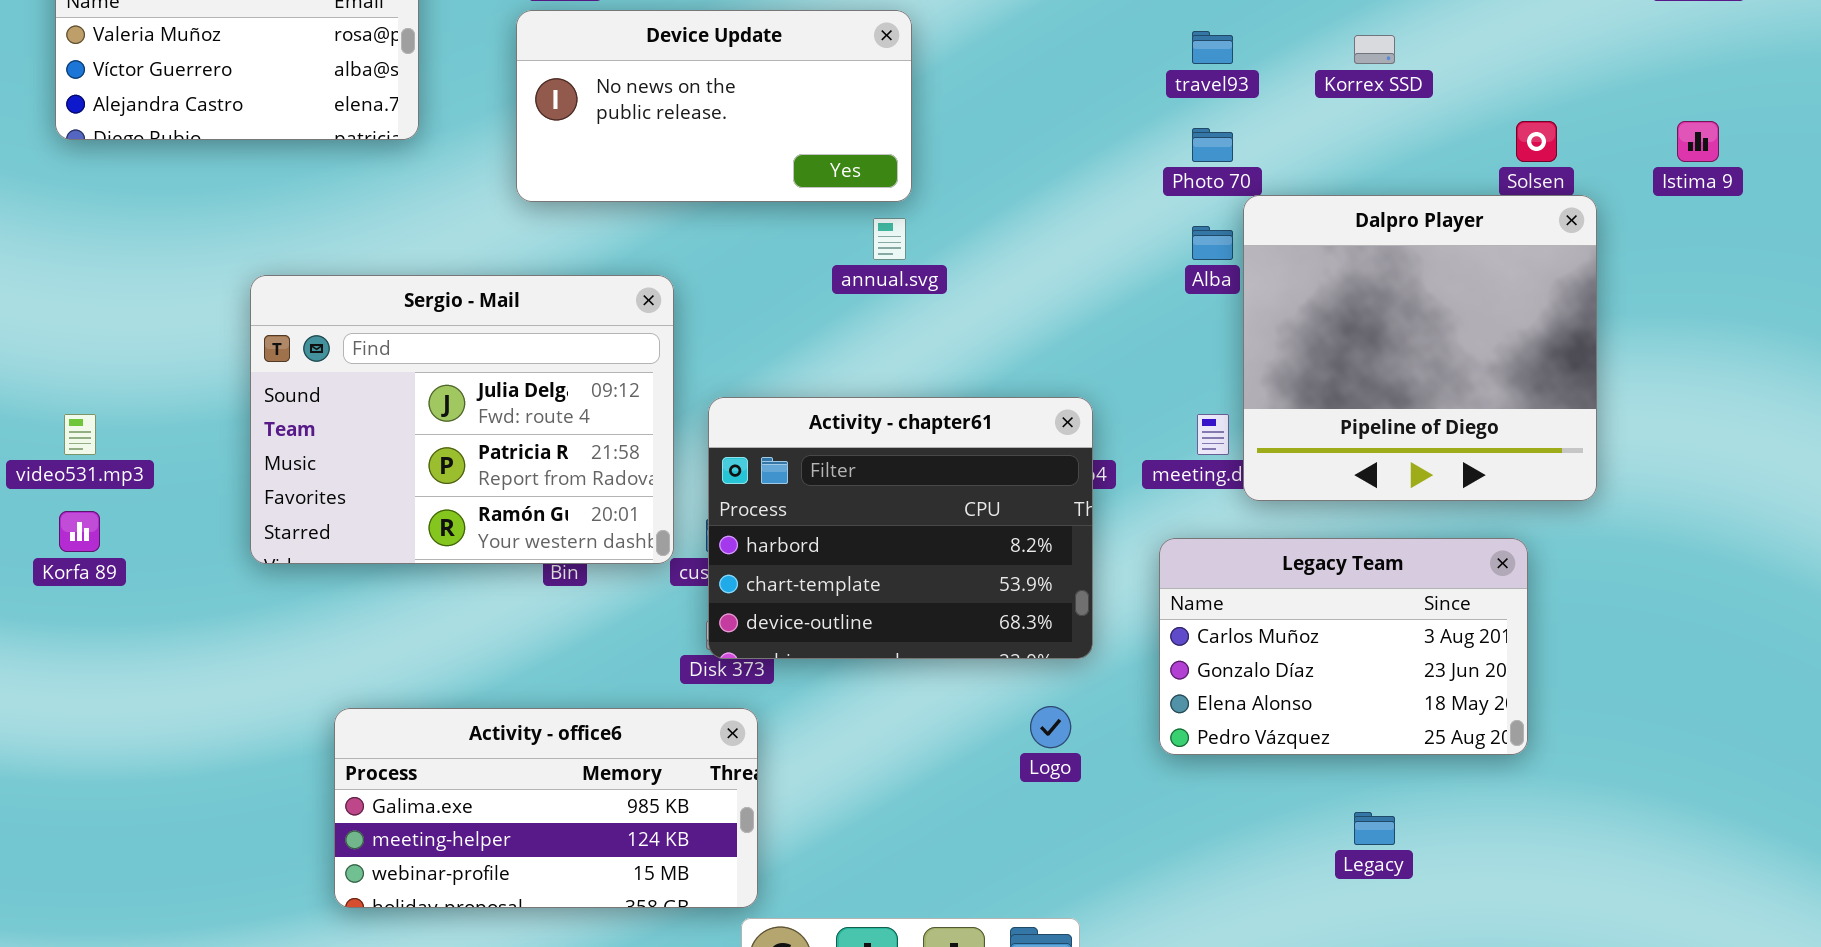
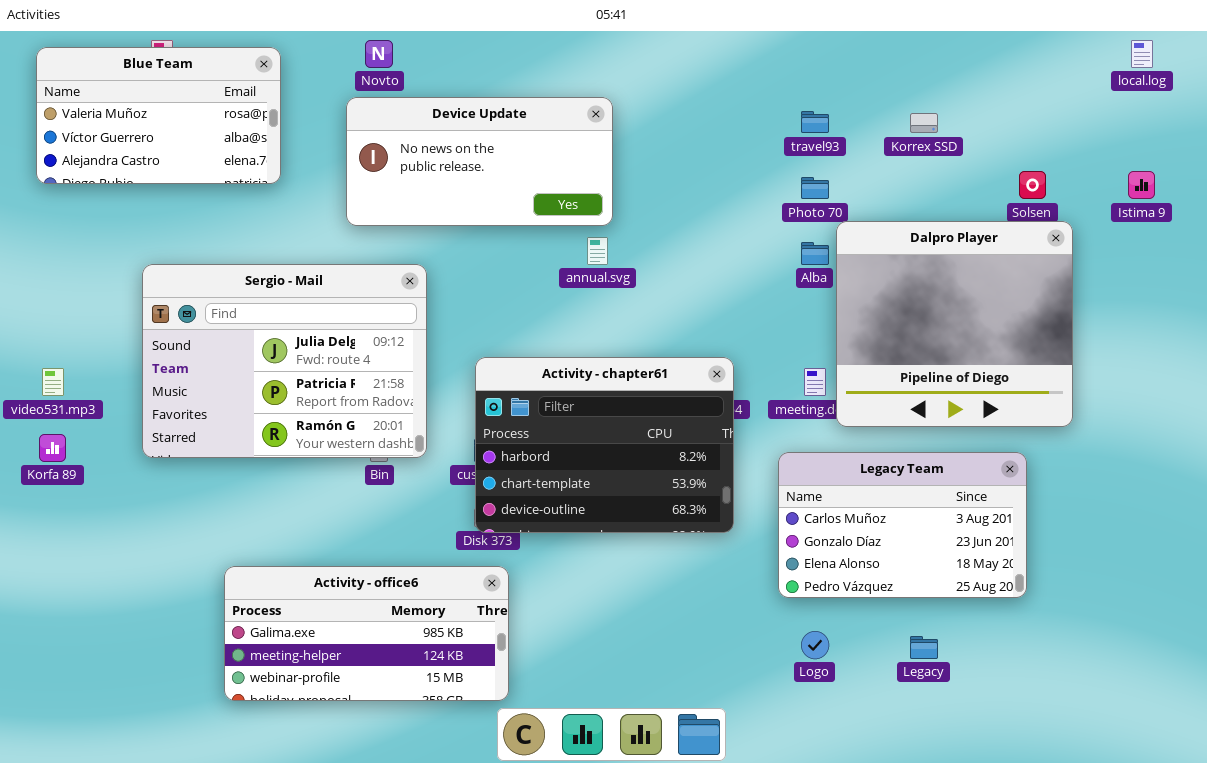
Sergio - Mail: [250,275,674,564] -> [142,264,427,458], moved
Logo: [1030,706,1071,748] -> [801,631,829,659], moved

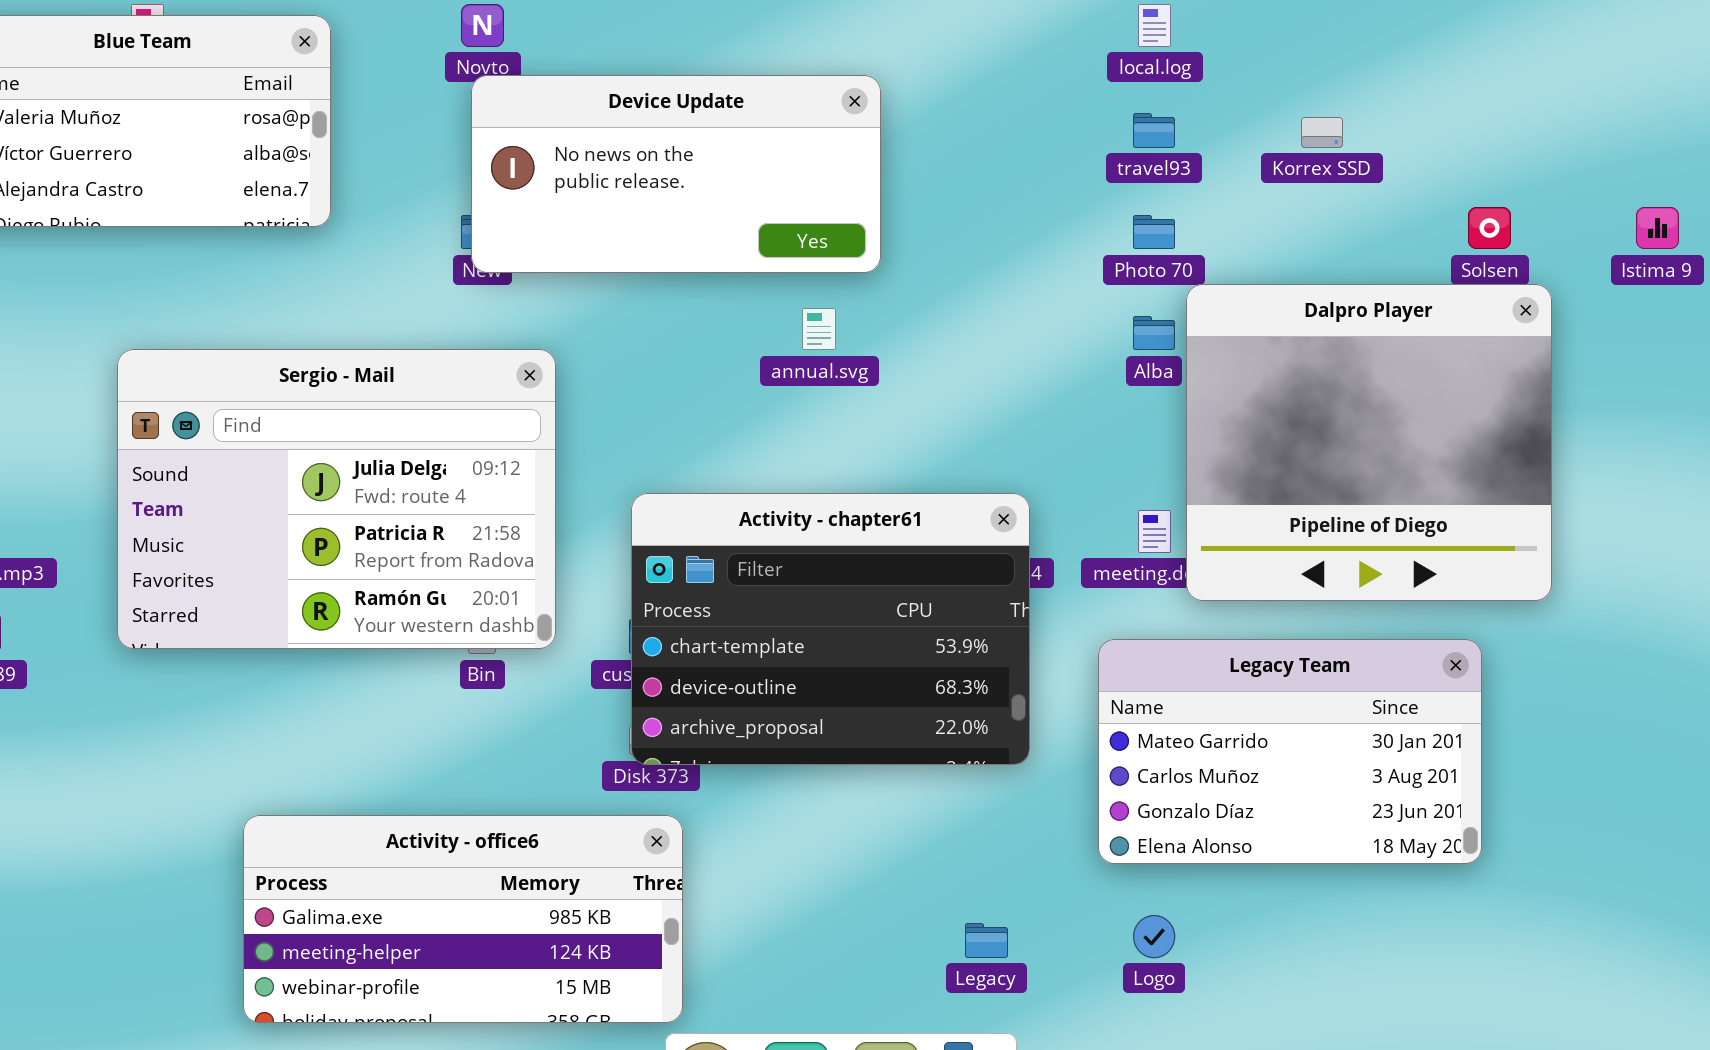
local.log: [1131,40,1153,68] -> [1138,4,1171,47], moved
Device Update: [346,97,613,226] -> [471,75,881,273], moved
Activity - chapter61: [475,357,734,533] -> [631,493,1030,765], scrolled down 1 row
Legacy Team: [778,452,1027,598] -> [1098,639,1482,864], scrolled up 1 row
Legacy: [910,636,938,659] -> [965,923,1008,958], moved

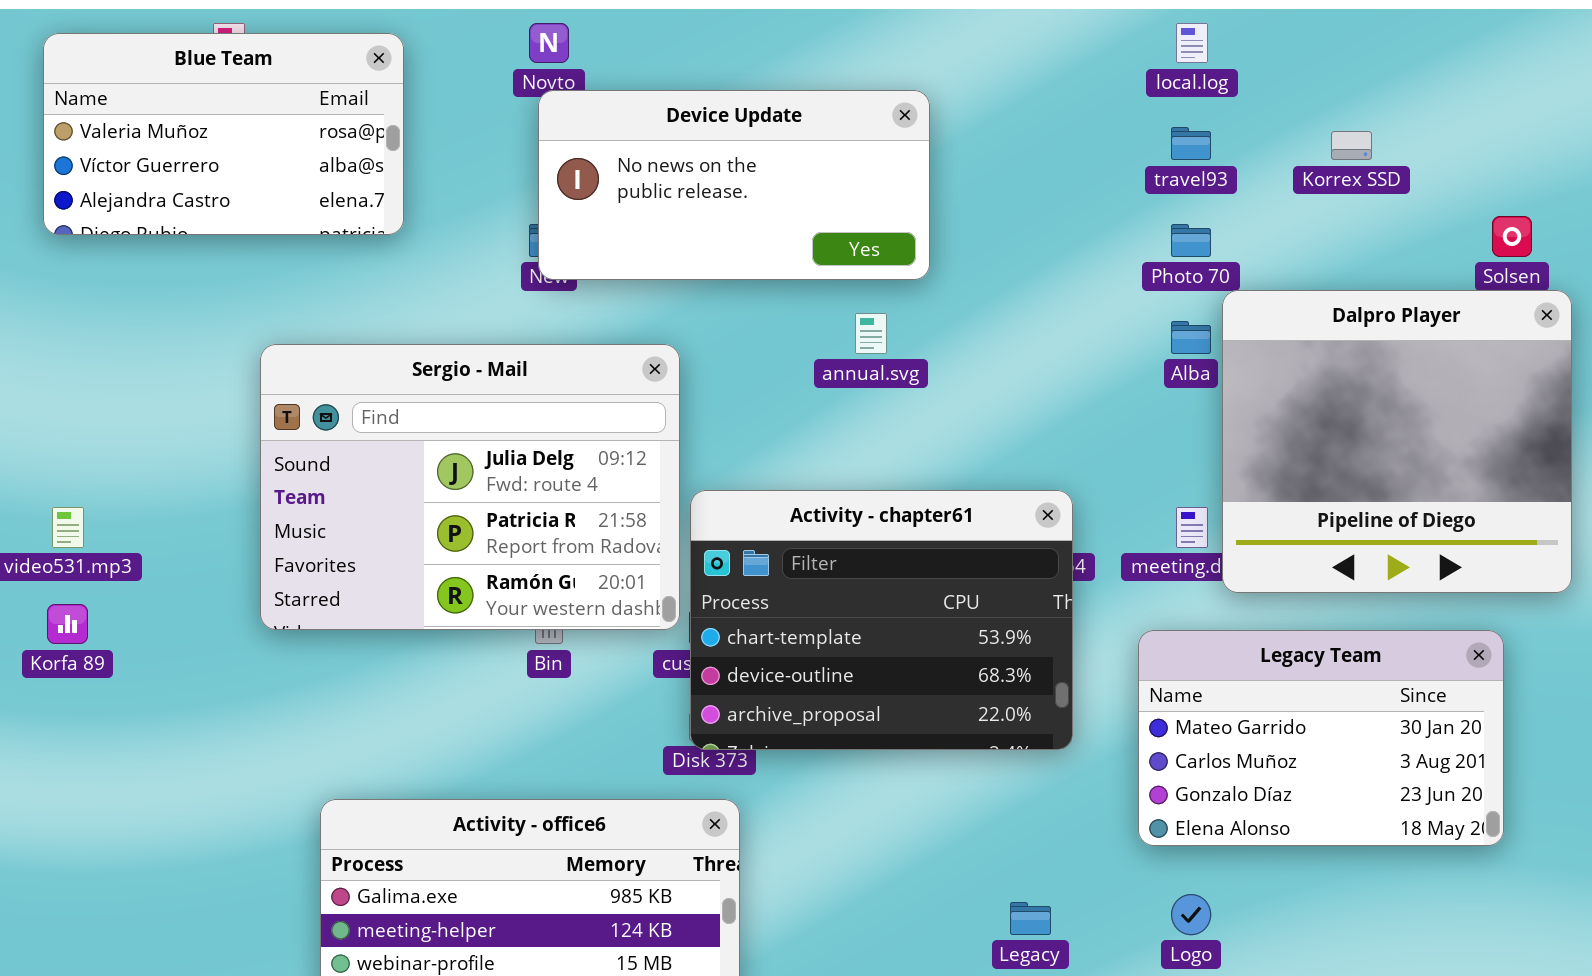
Sergio - Mail: [117,349,556,649] -> [260,344,680,630], moved

